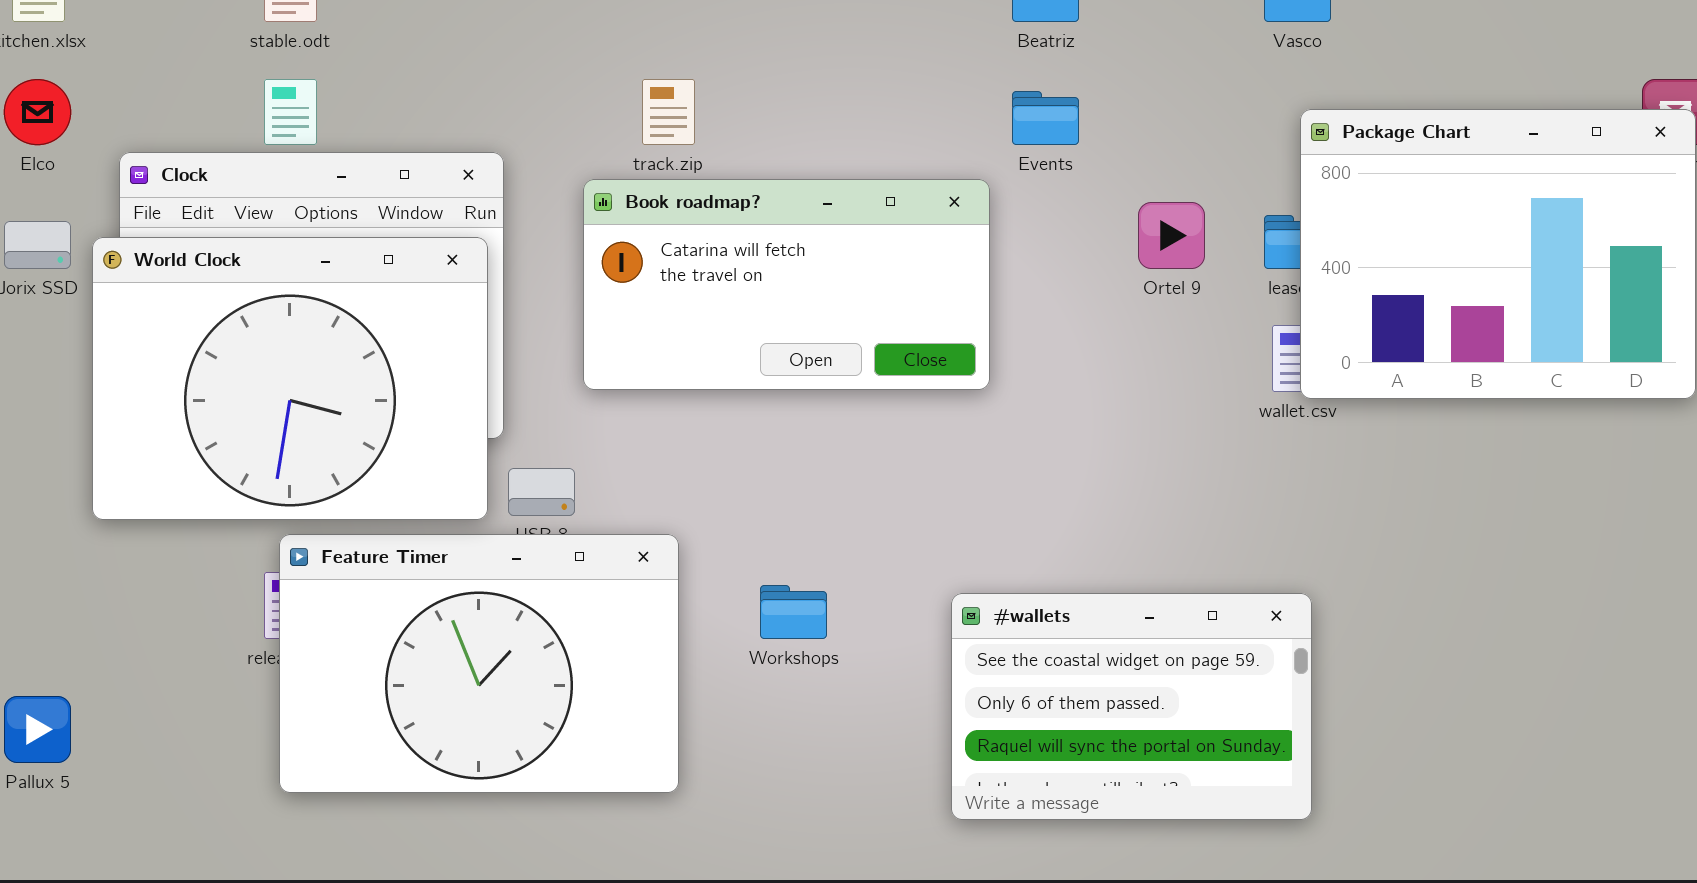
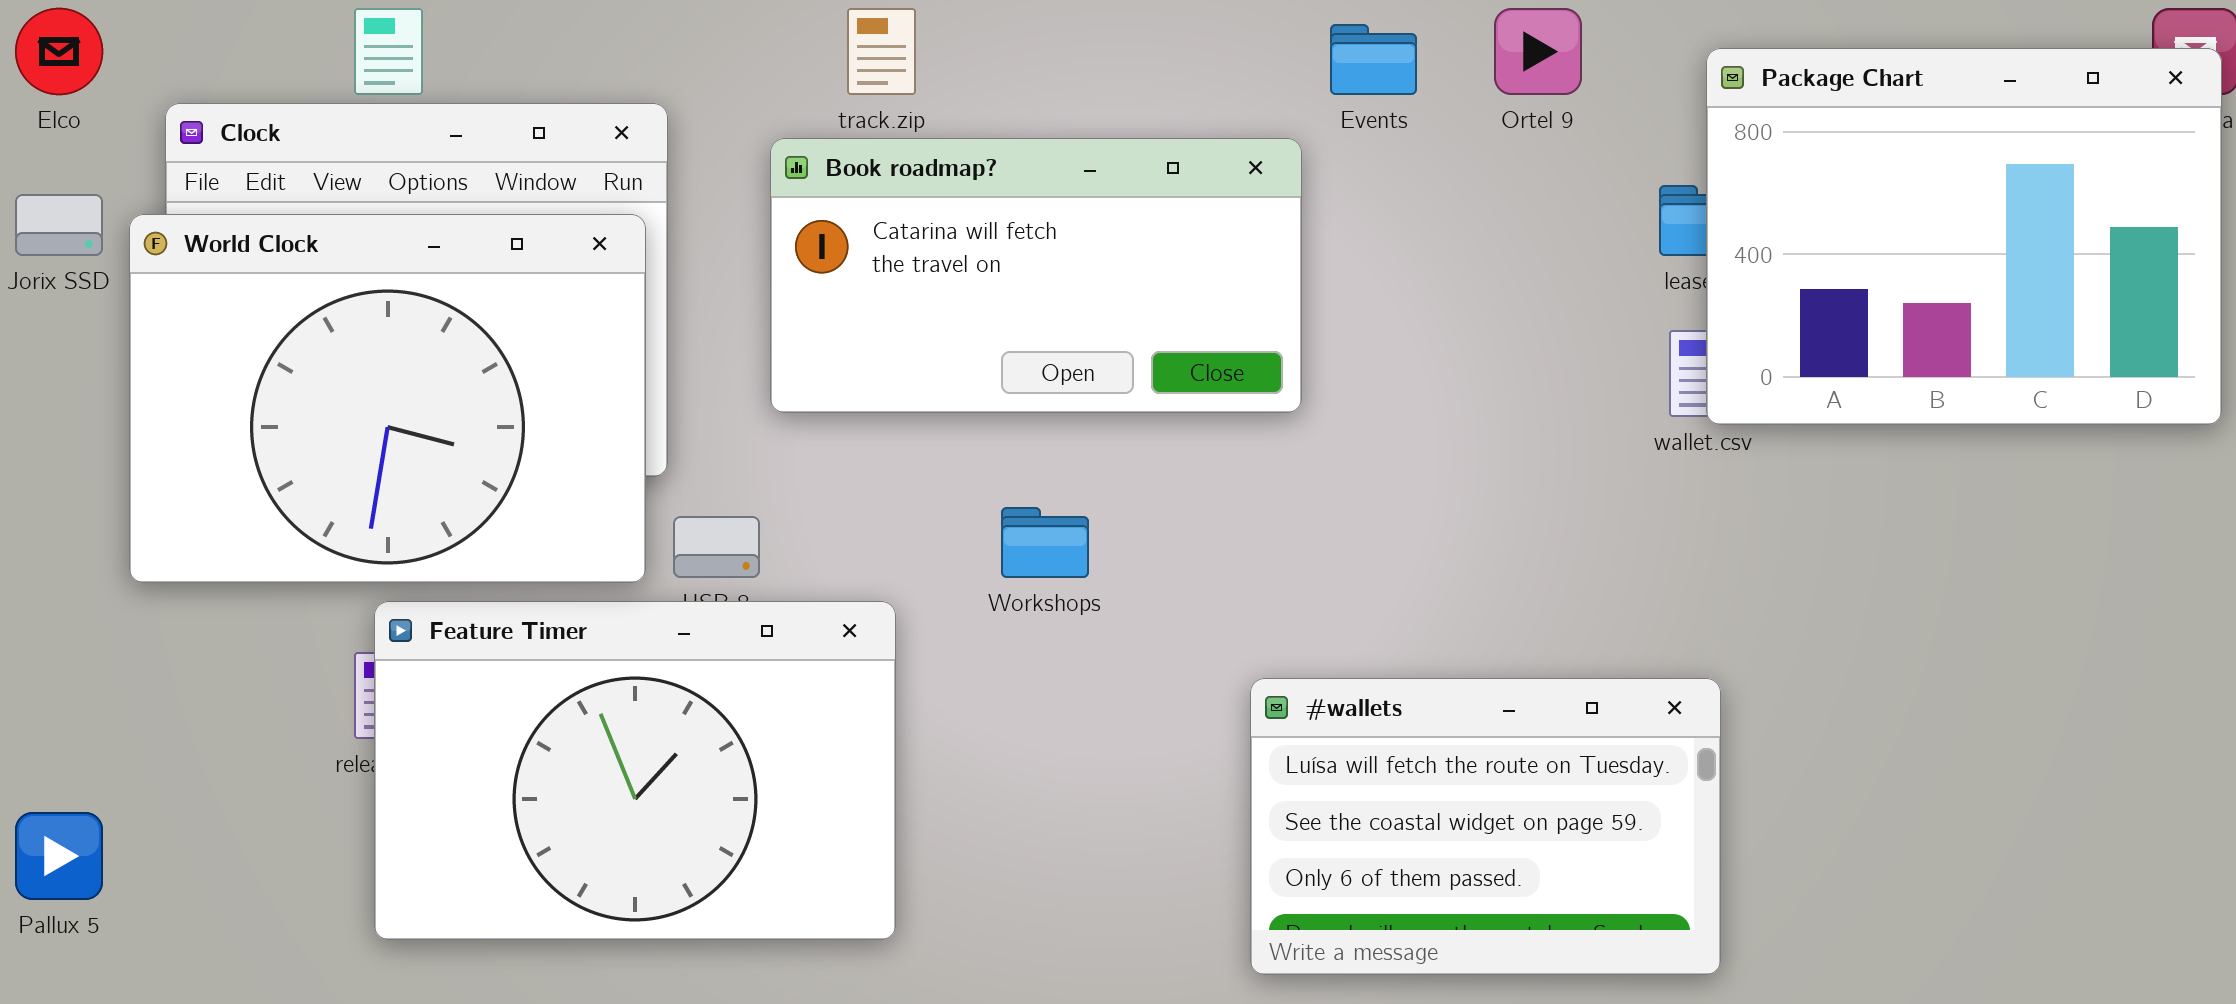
Ortel 9: [1138,202,1205,269] -> [1494,8,1582,95], moved
Workshops: [760,585,827,639] -> [1001,507,1089,578], moved
#wallets: [951,593,1312,820] -> [1250,678,1721,975], scrolled up 1 row

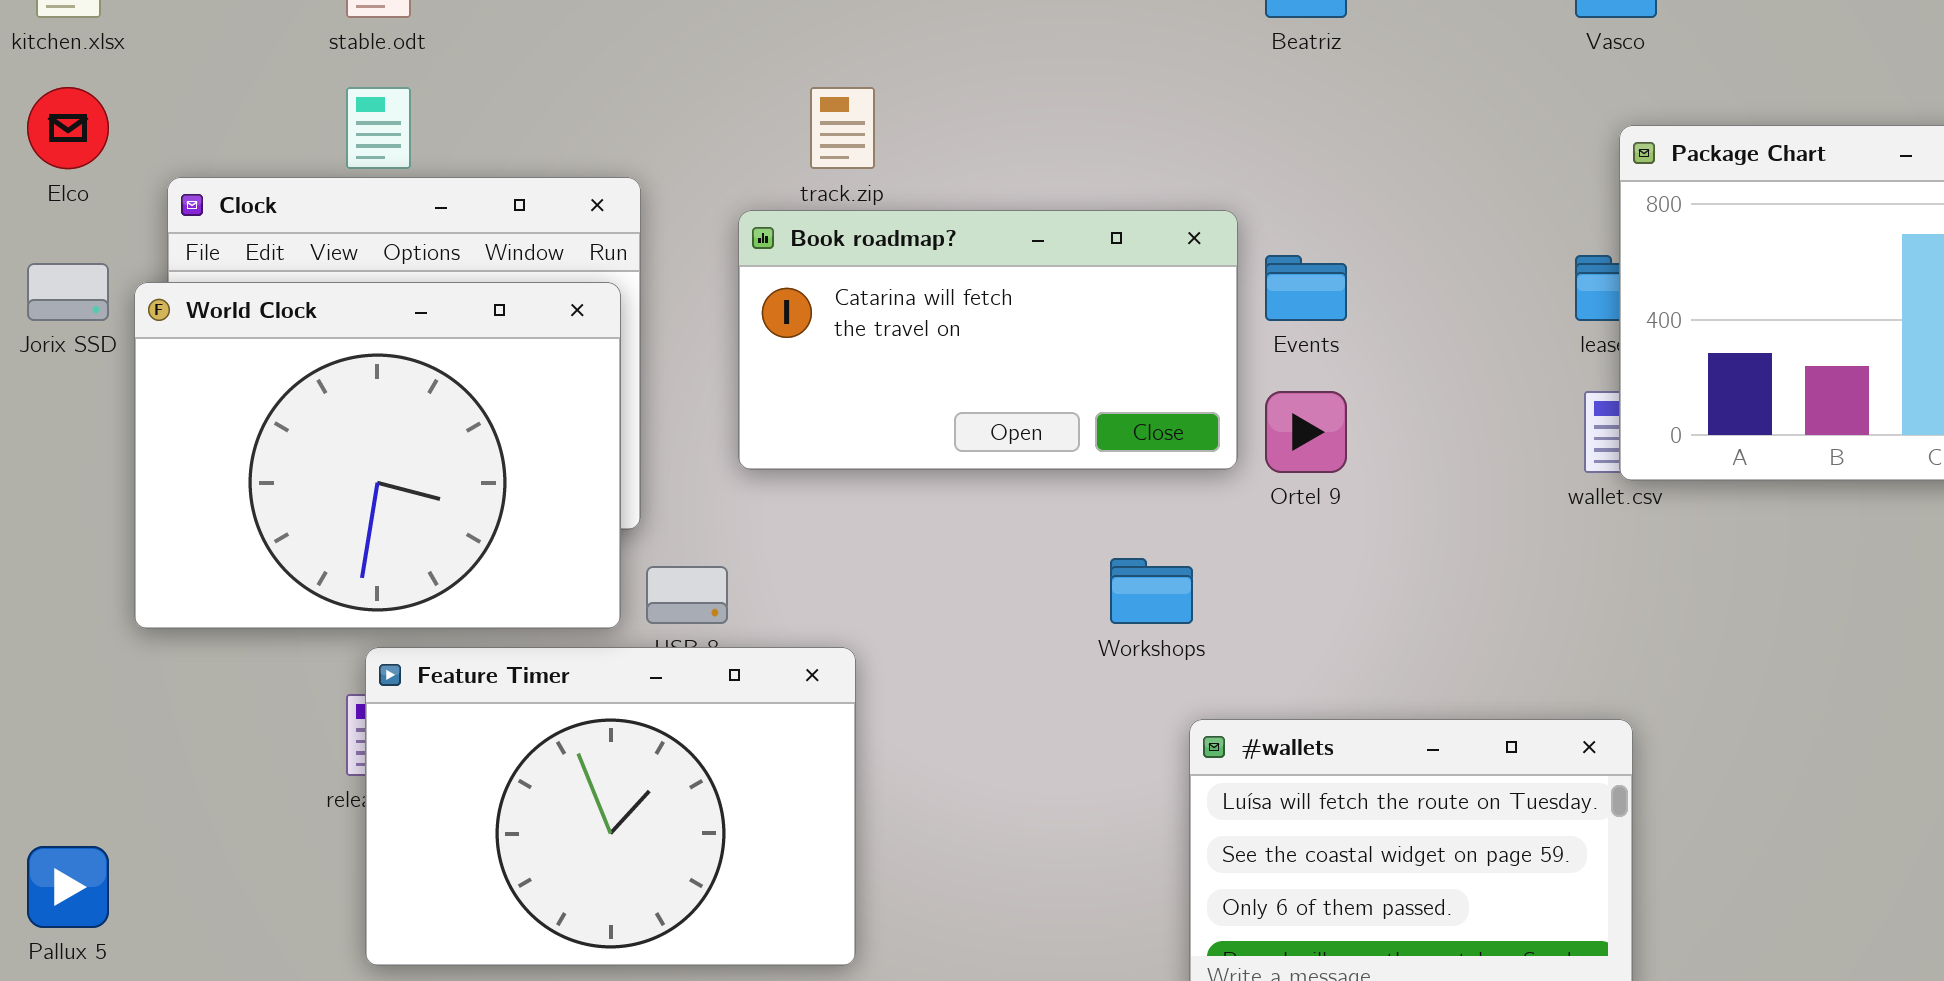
Ortel 9: [1494,8,1582,95] -> [1265,391,1347,473], moved
Events: [1330,24,1417,95] -> [1265,255,1347,321], moved
Workshops: [1001,507,1089,578] -> [1110,558,1193,624], moved

